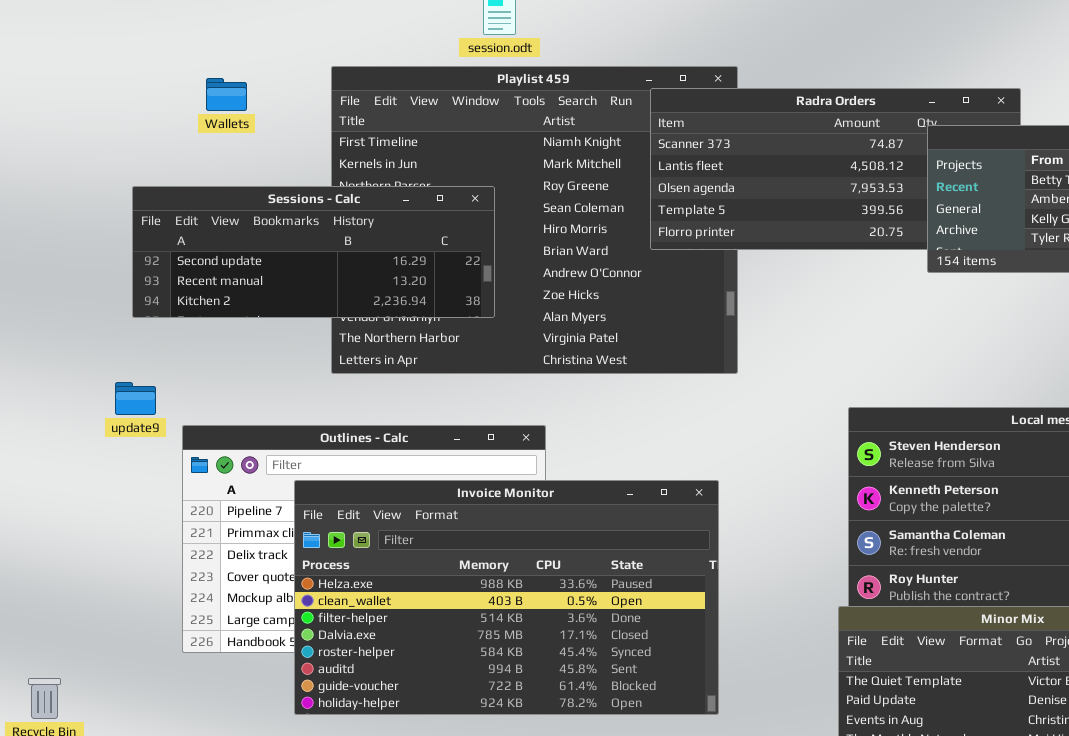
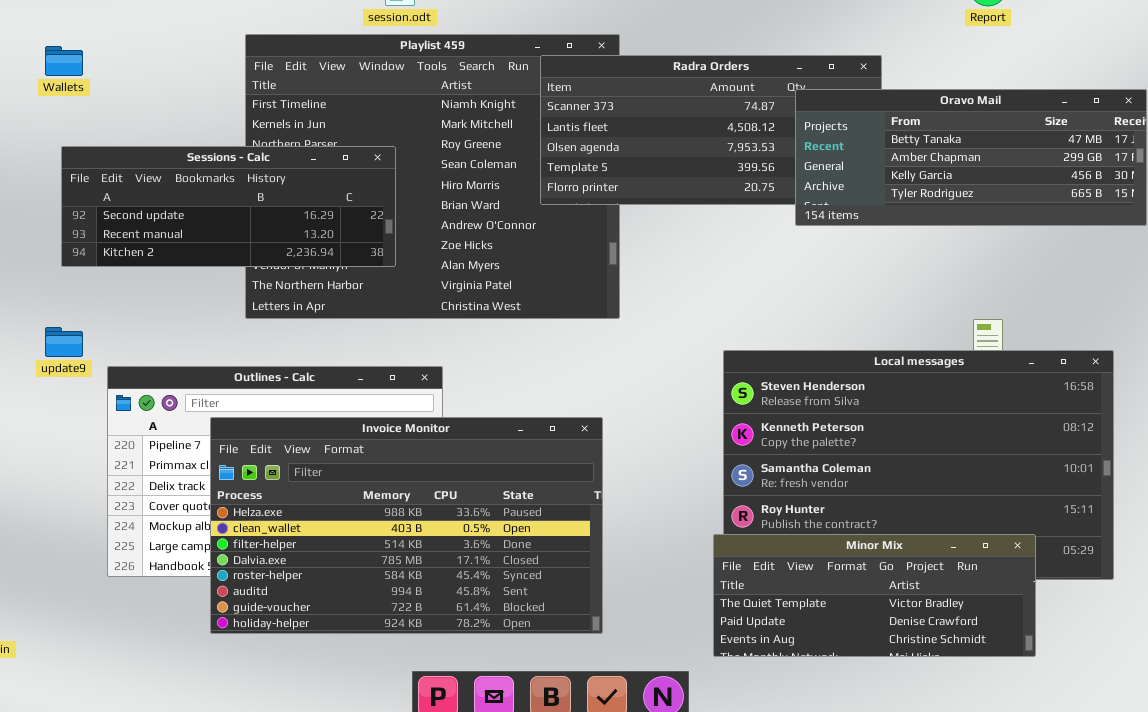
Wallets: [206,78,247,111] -> [45,46,83,76], moved

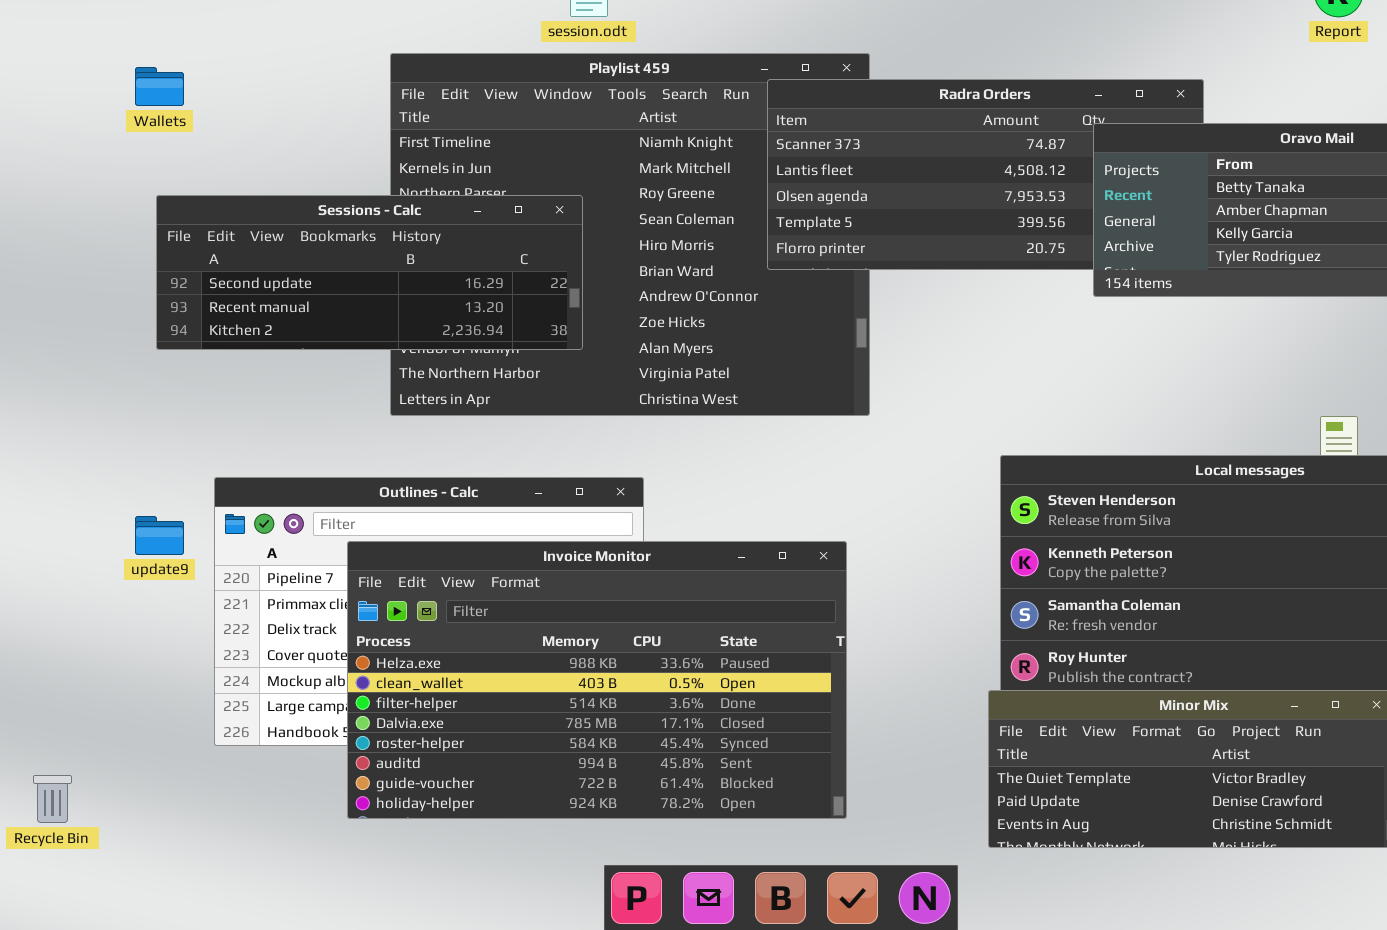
update9: [45,327,83,357] -> [135,516,184,555], moved

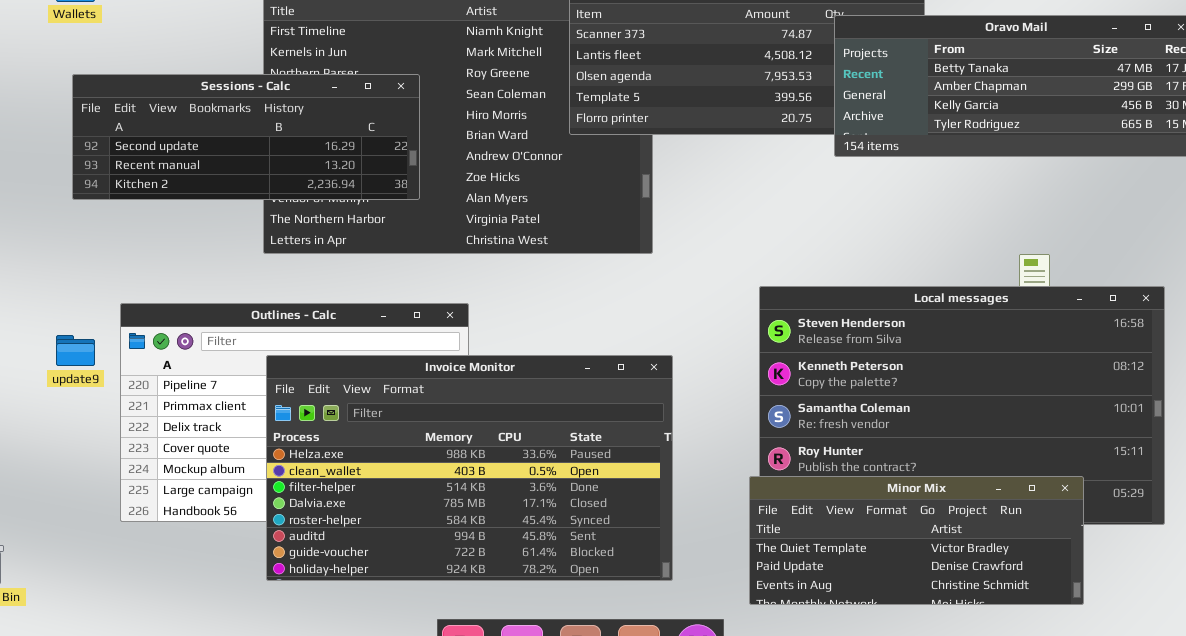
Invoice Monitor: [347,541,847,819] -> [266,355,673,581], moved

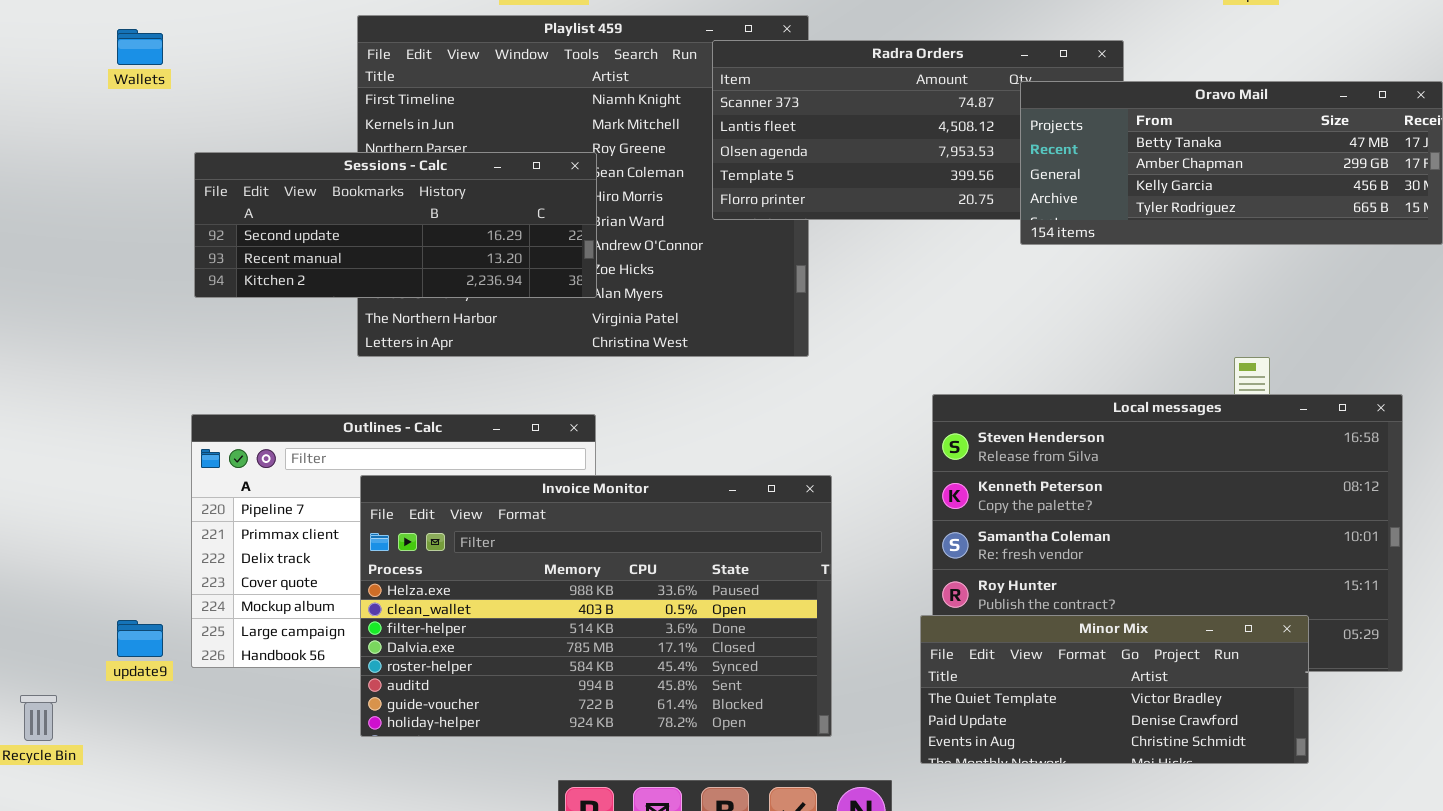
Sessions - Calc: [72,74,420,200] -> [194,152,597,298], moved
update9: [56,335,95,366] -> [117,620,163,657], moved

